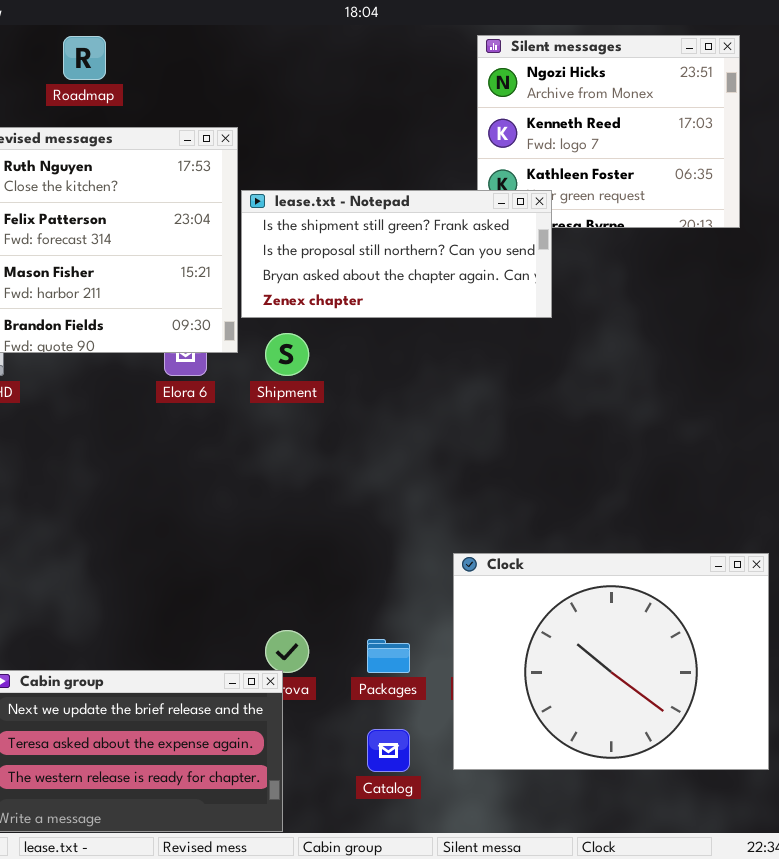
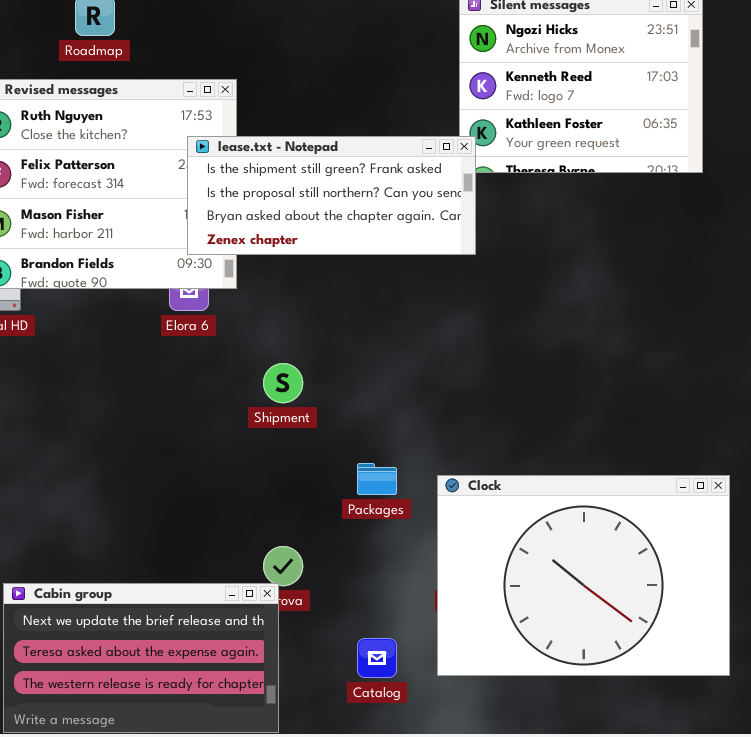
lease.txt - Notepad: [241,190,552,318] -> [187,136,476,255], moved
Shipment: [265,333,309,376] -> [263,363,303,403], moved
Packages: [367,639,410,673] -> [357,463,397,495], moved

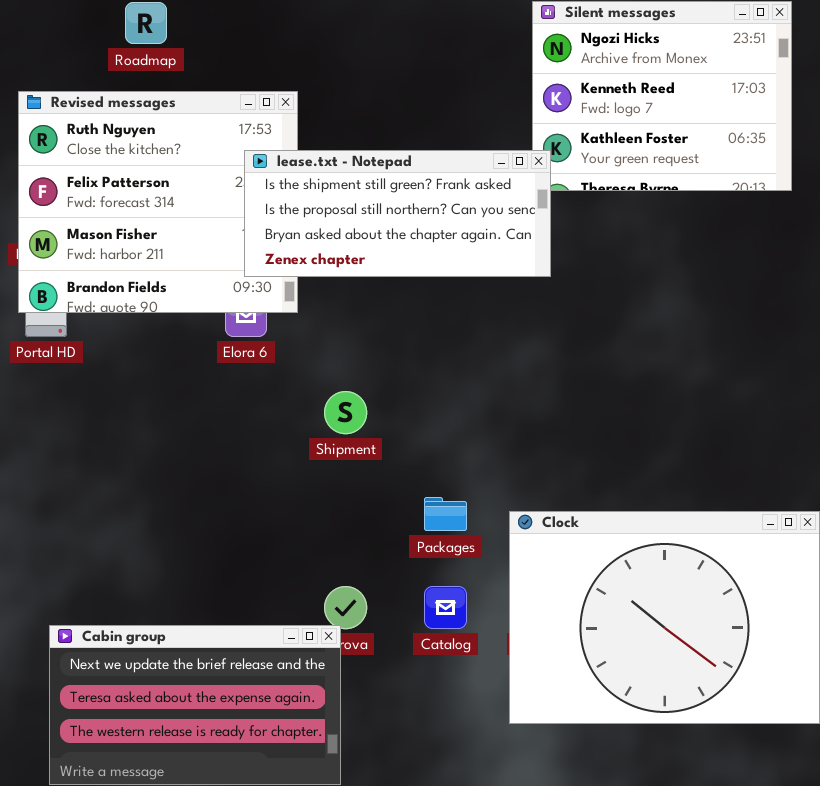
Catalog: [357,638,397,678] -> [424,586,467,629], moved

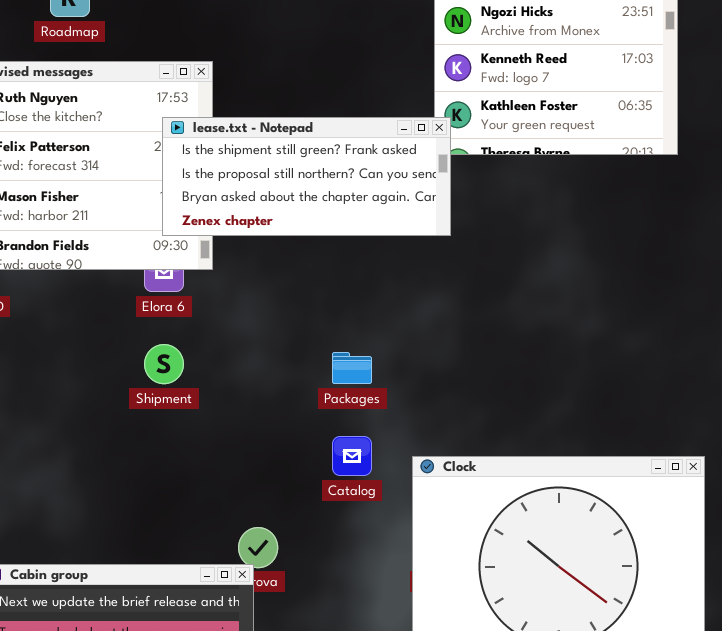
Shipment: [324,391,367,434] -> [144,344,184,384], moved
Packages: [424,497,467,531] -> [332,352,372,384], moved
Catalog: [424,586,467,629] -> [332,436,372,476], moved

